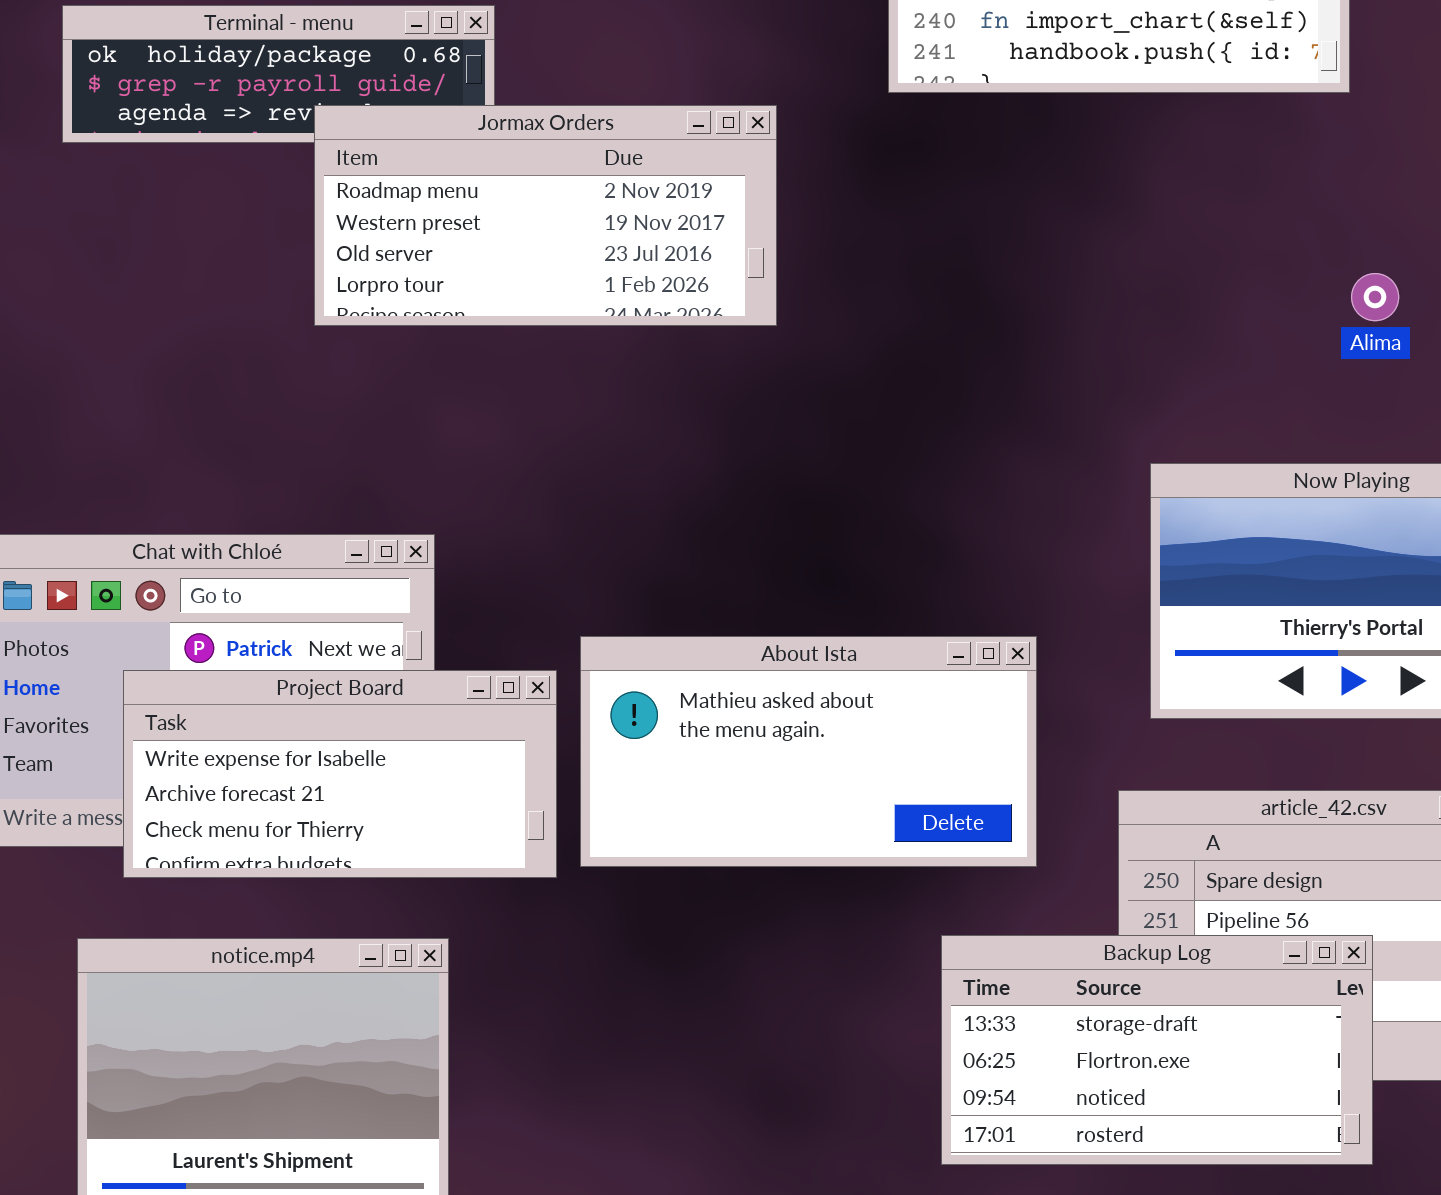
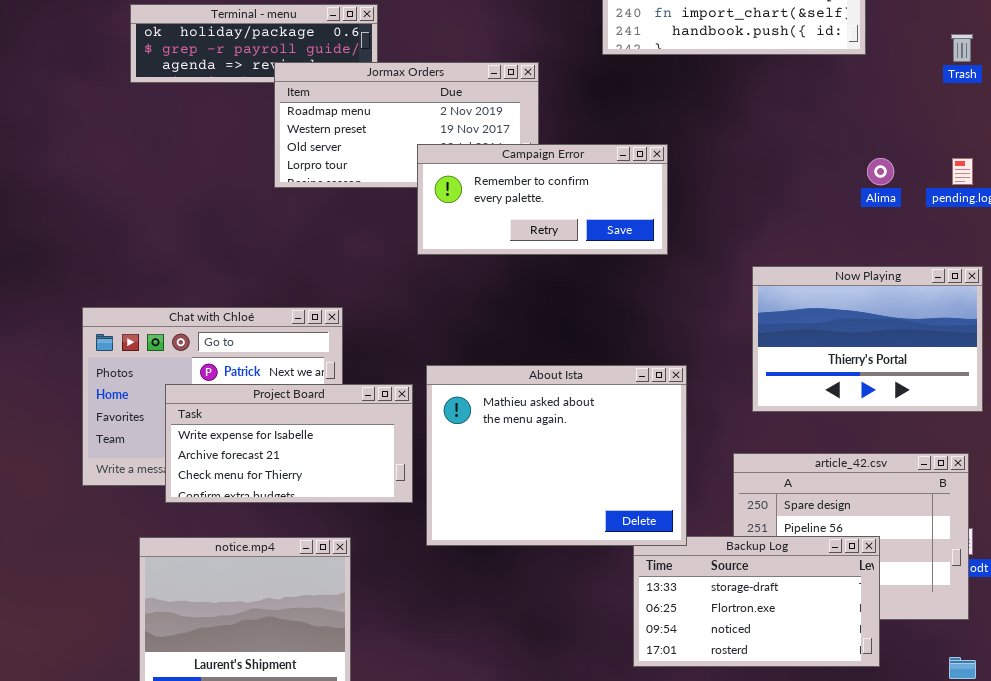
Campaign Error: none -> [417,144,668,255], opened
About Ista: [580,636,1037,867] -> [426,365,687,546], resized

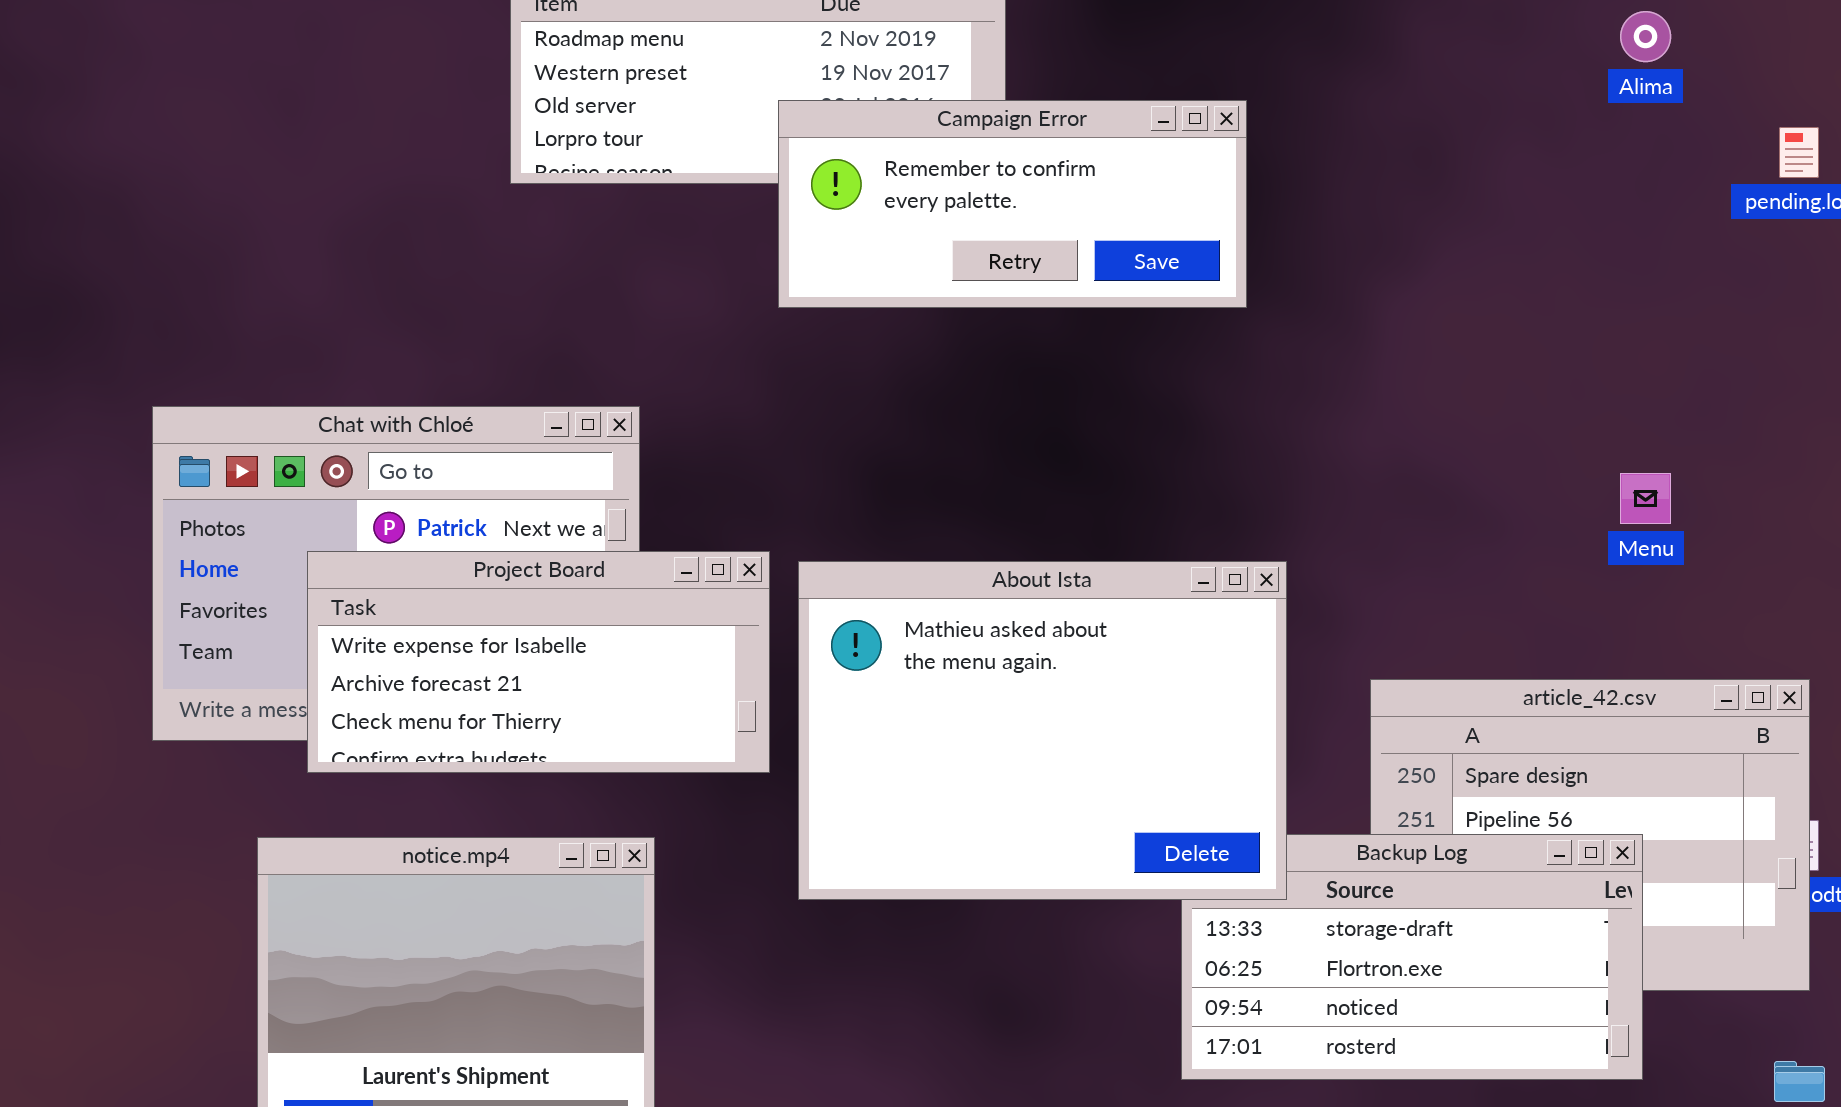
Alima: [867,158,894,185] -> [1620,11,1671,62], moved
Now Playing: [752,266,983,412] -> none, closed
About Ista: [426,365,687,546] -> [798,561,1287,900], moved

